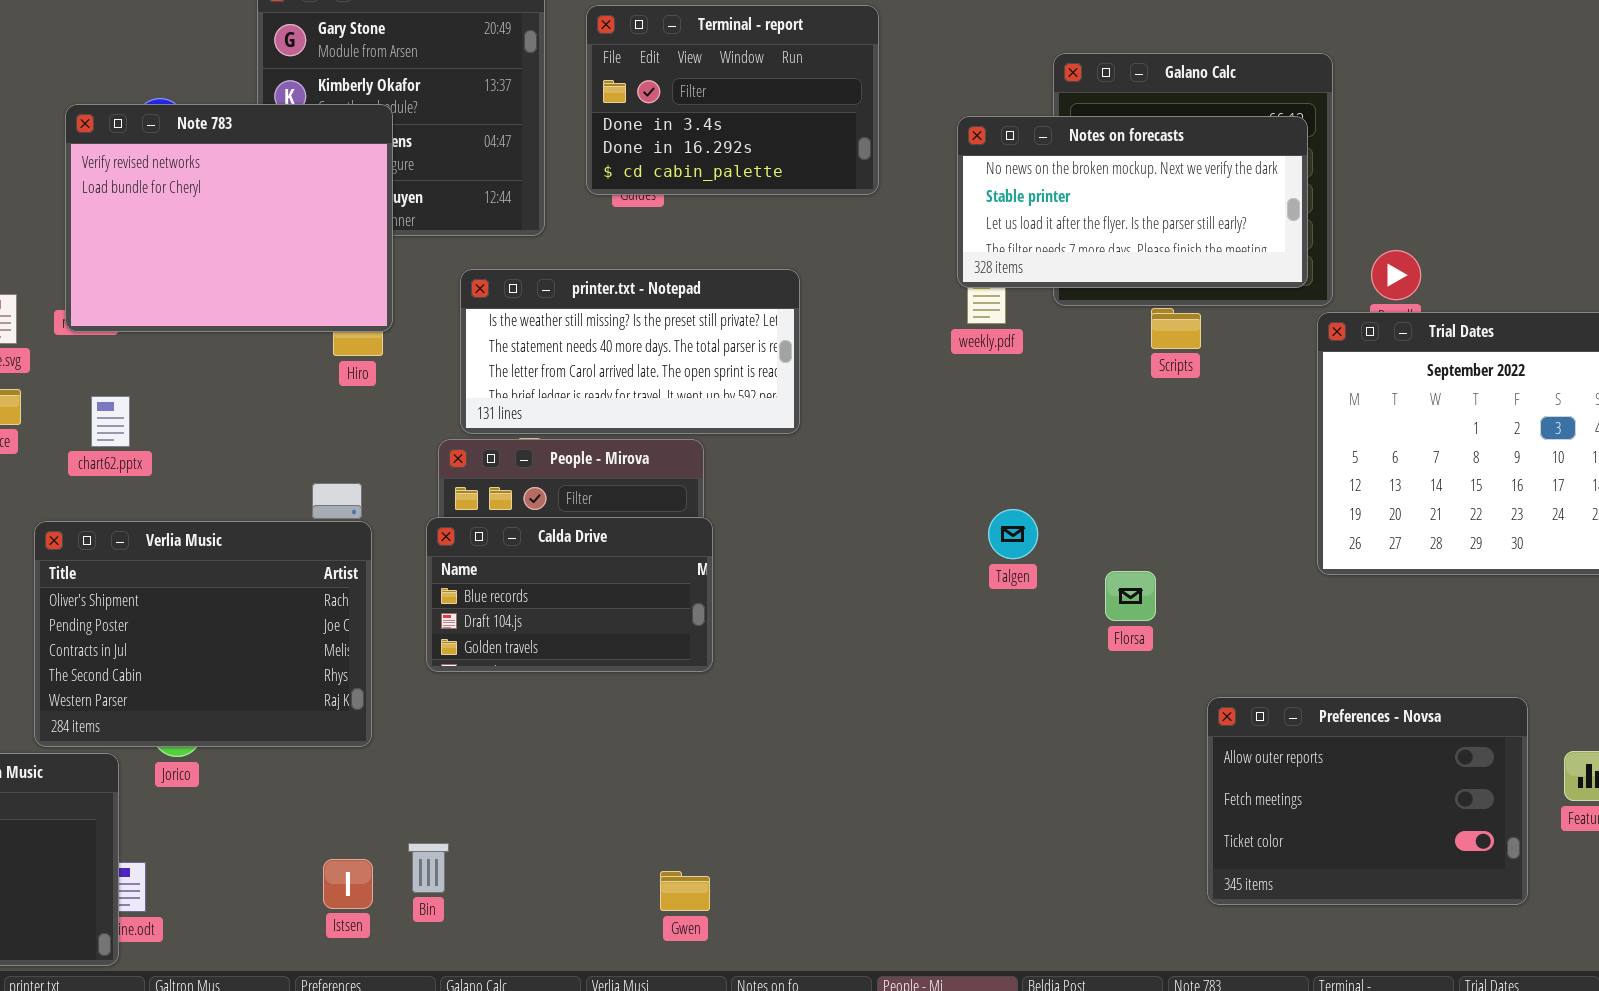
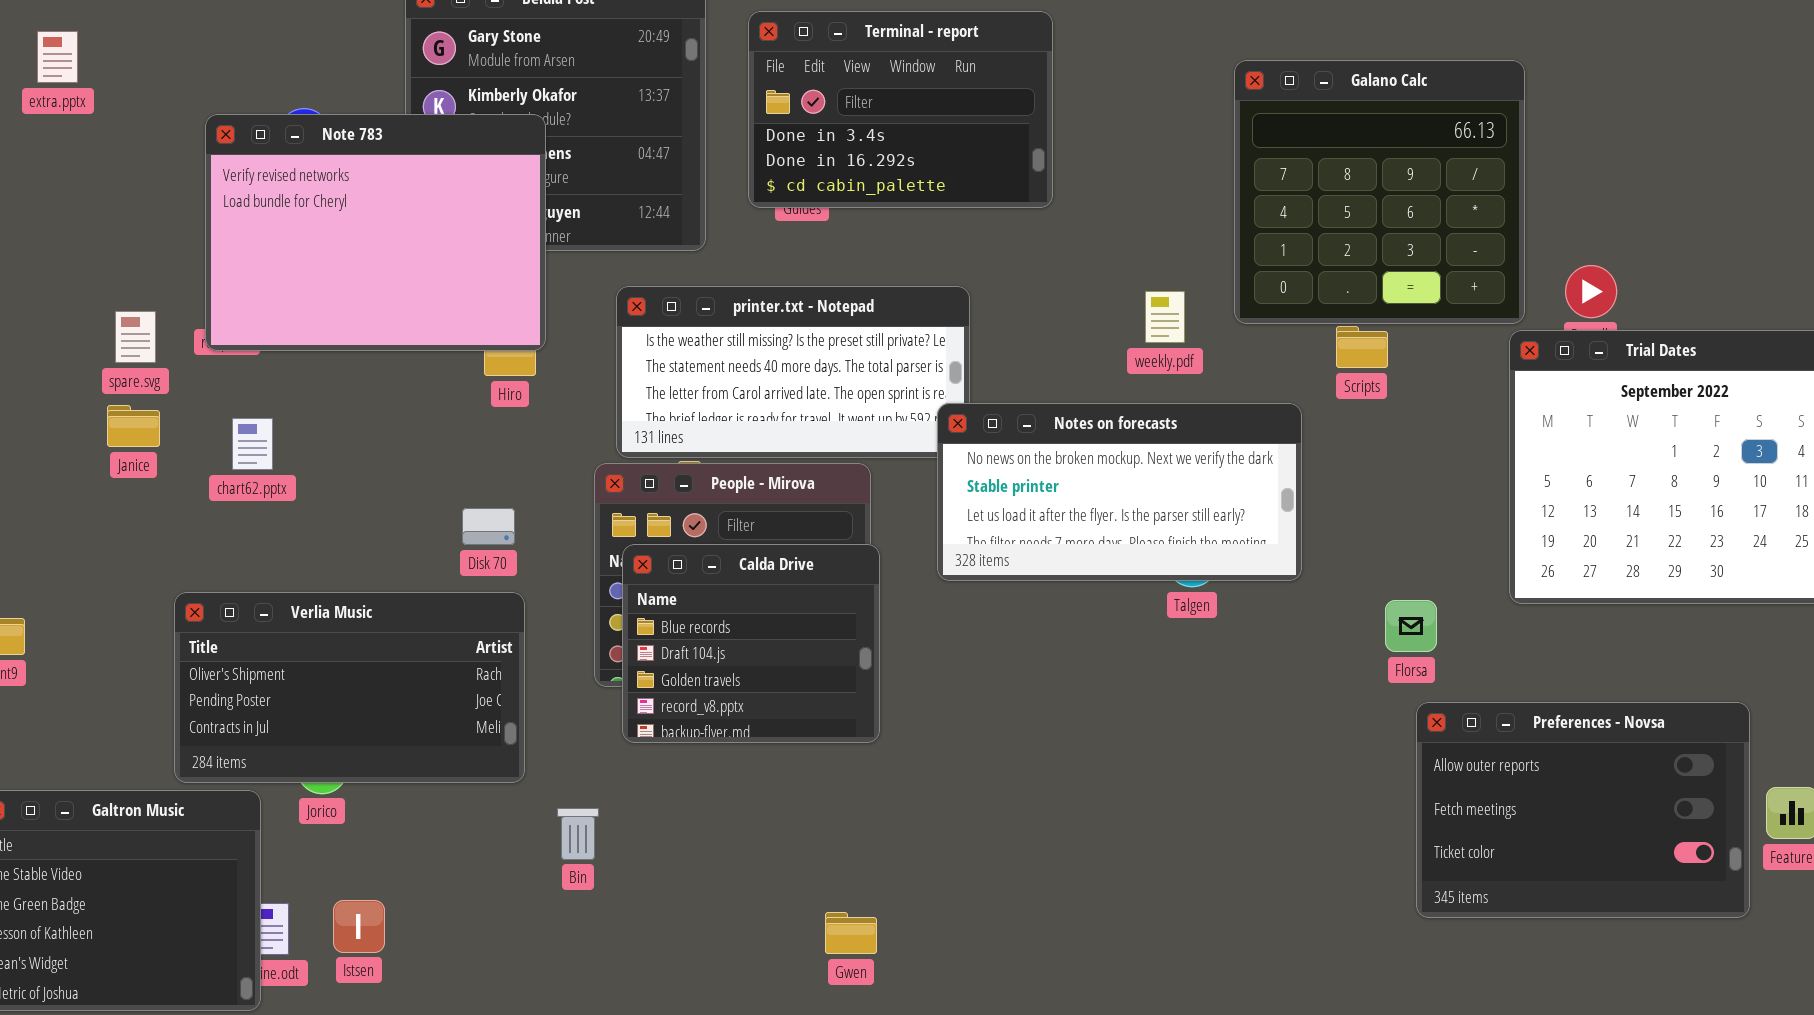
Notes on forecasts: [957,116,1308,288] -> [937,403,1302,581], moved
Calda Drive: [426,517,713,672] -> [622,544,880,743], resized
Verlia Music: [34,521,372,747] -> [174,592,525,783], resized
Florsa: [1105,571,1156,621] -> [1385,600,1437,652], moved
Preferences - Novsa: [1207,697,1528,905] -> [1416,702,1750,918], moved
Bin: [408,843,449,893] -> [557,808,599,860], moved
Istsen: [323,859,373,909] -> [333,900,385,953], moved

